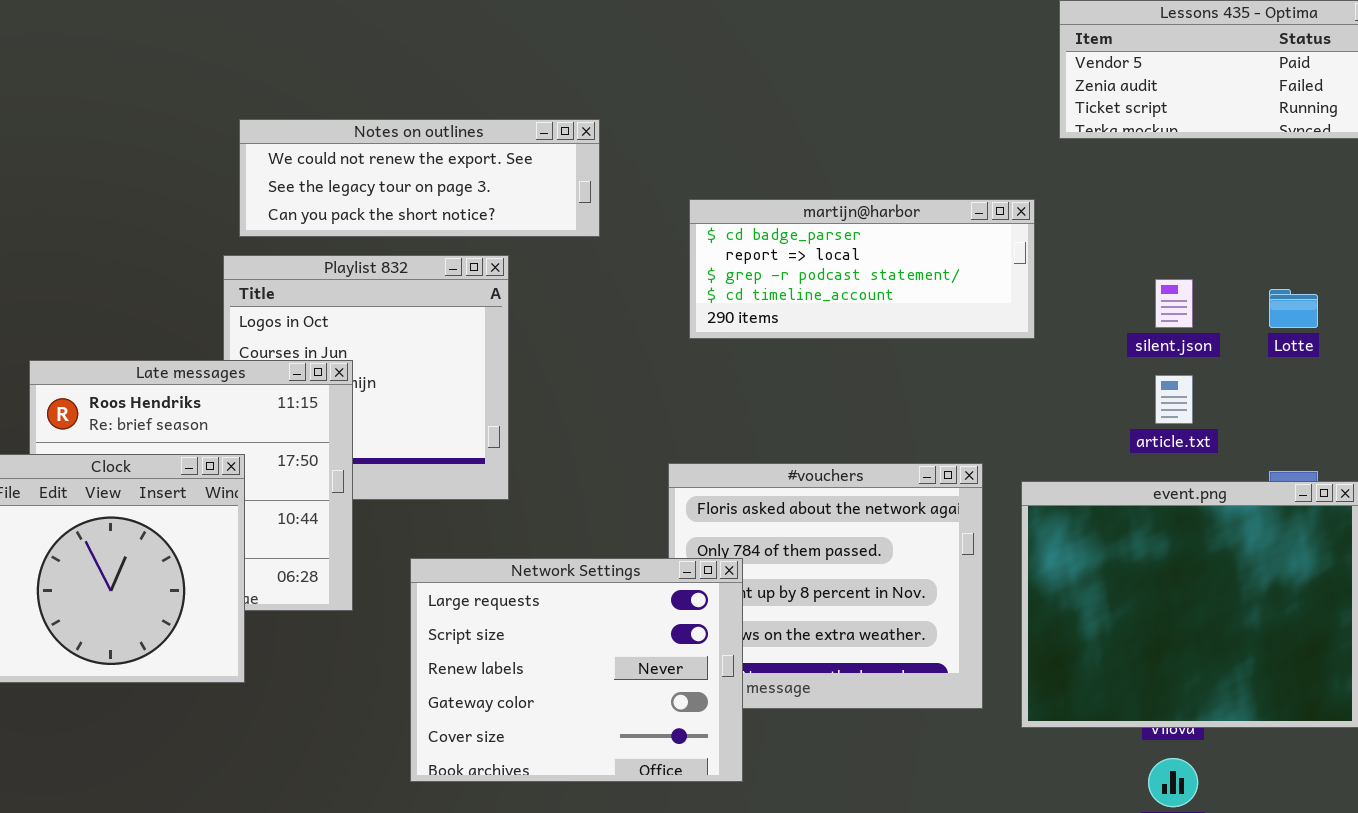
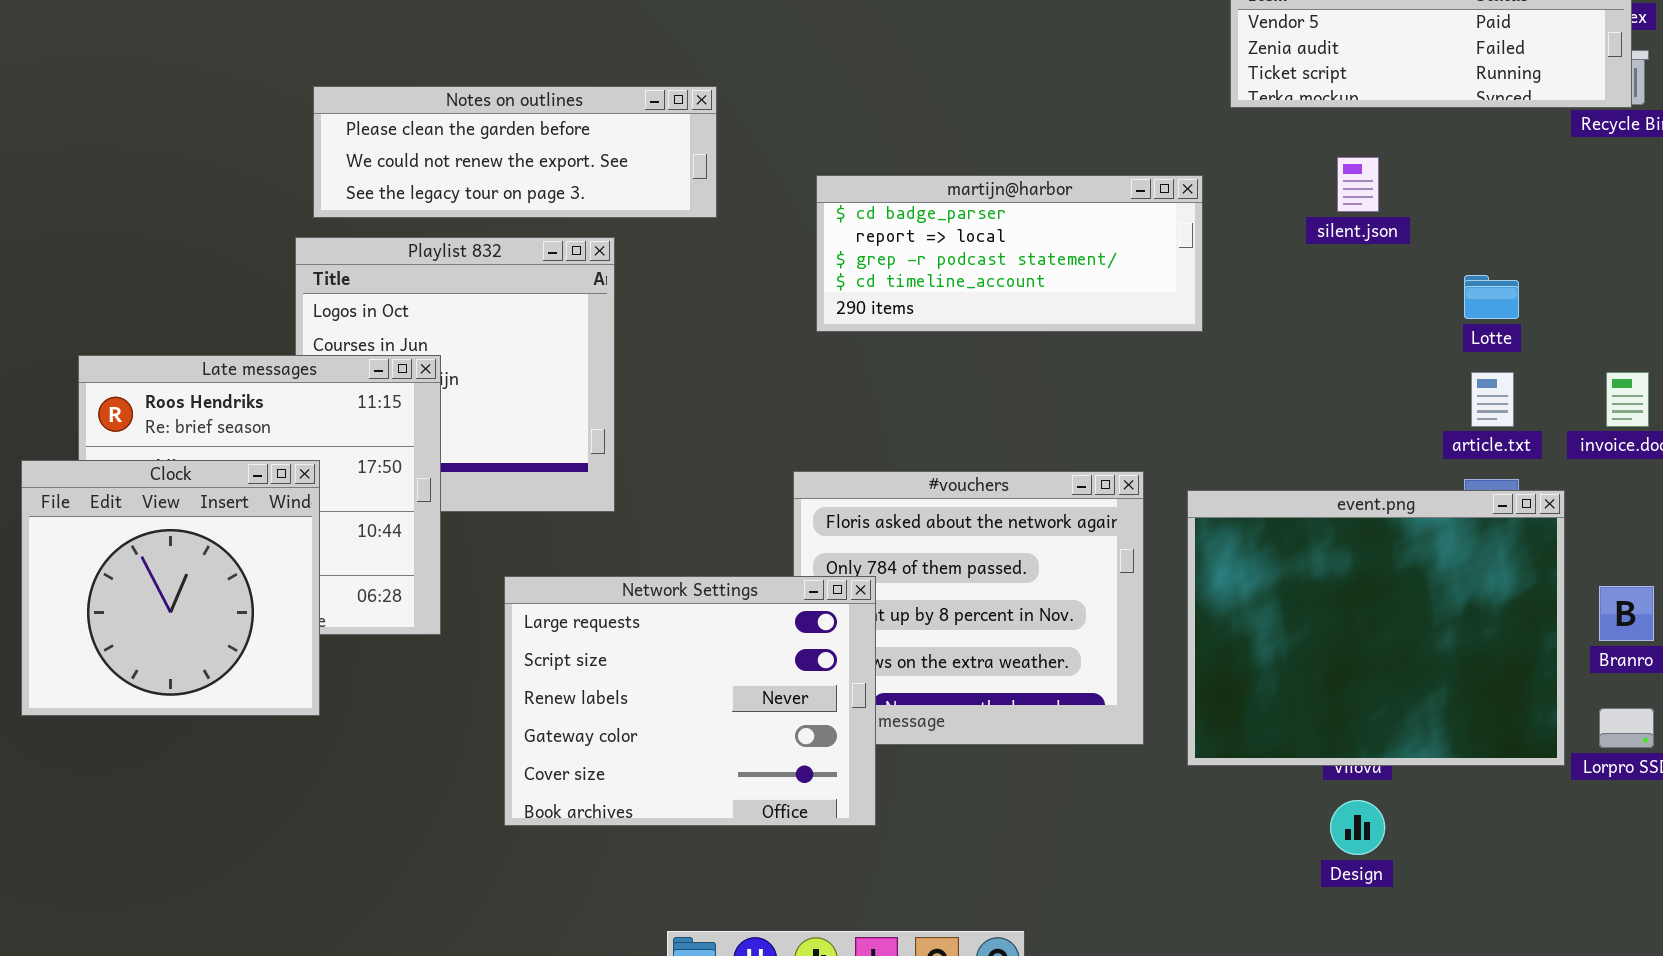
Notes on outlines: [239,119,600,237] -> [313,86,717,218], scrolled up 1 row
silent.json: [1155,279,1193,328] -> [1337,157,1379,212], moved
article.txt: [1155,375,1193,424] -> [1471,372,1514,427], moved

